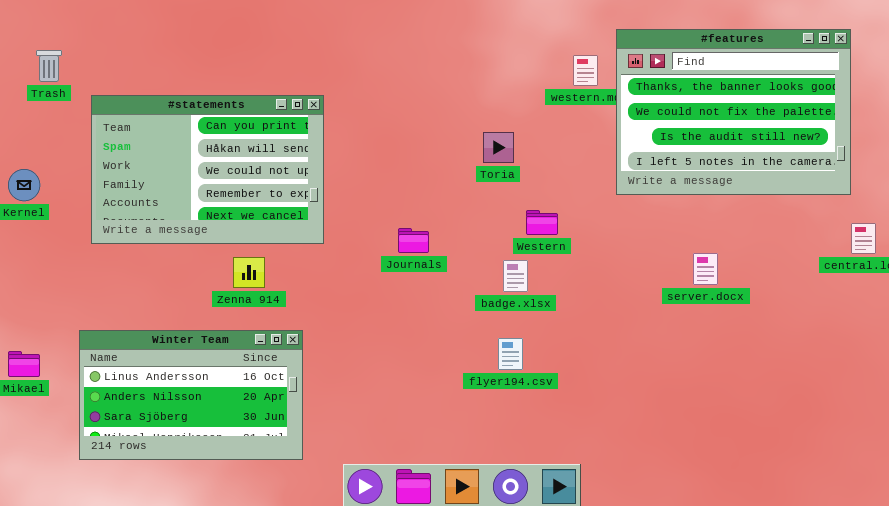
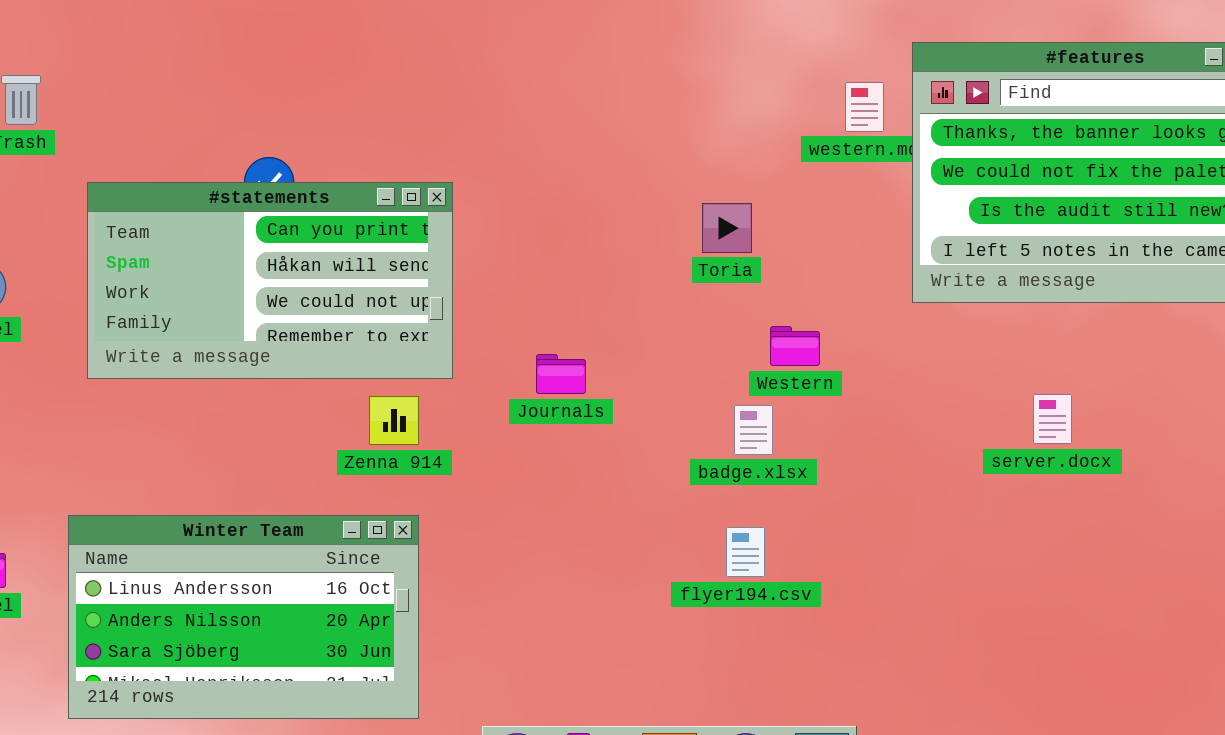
#statements: [91,95,324,244] -> [87,182,453,379], resized
Journals: [398,228,429,253] -> [536,354,586,394], moved
Zenna 914: [233,257,265,288] -> [369,396,419,445], moved

